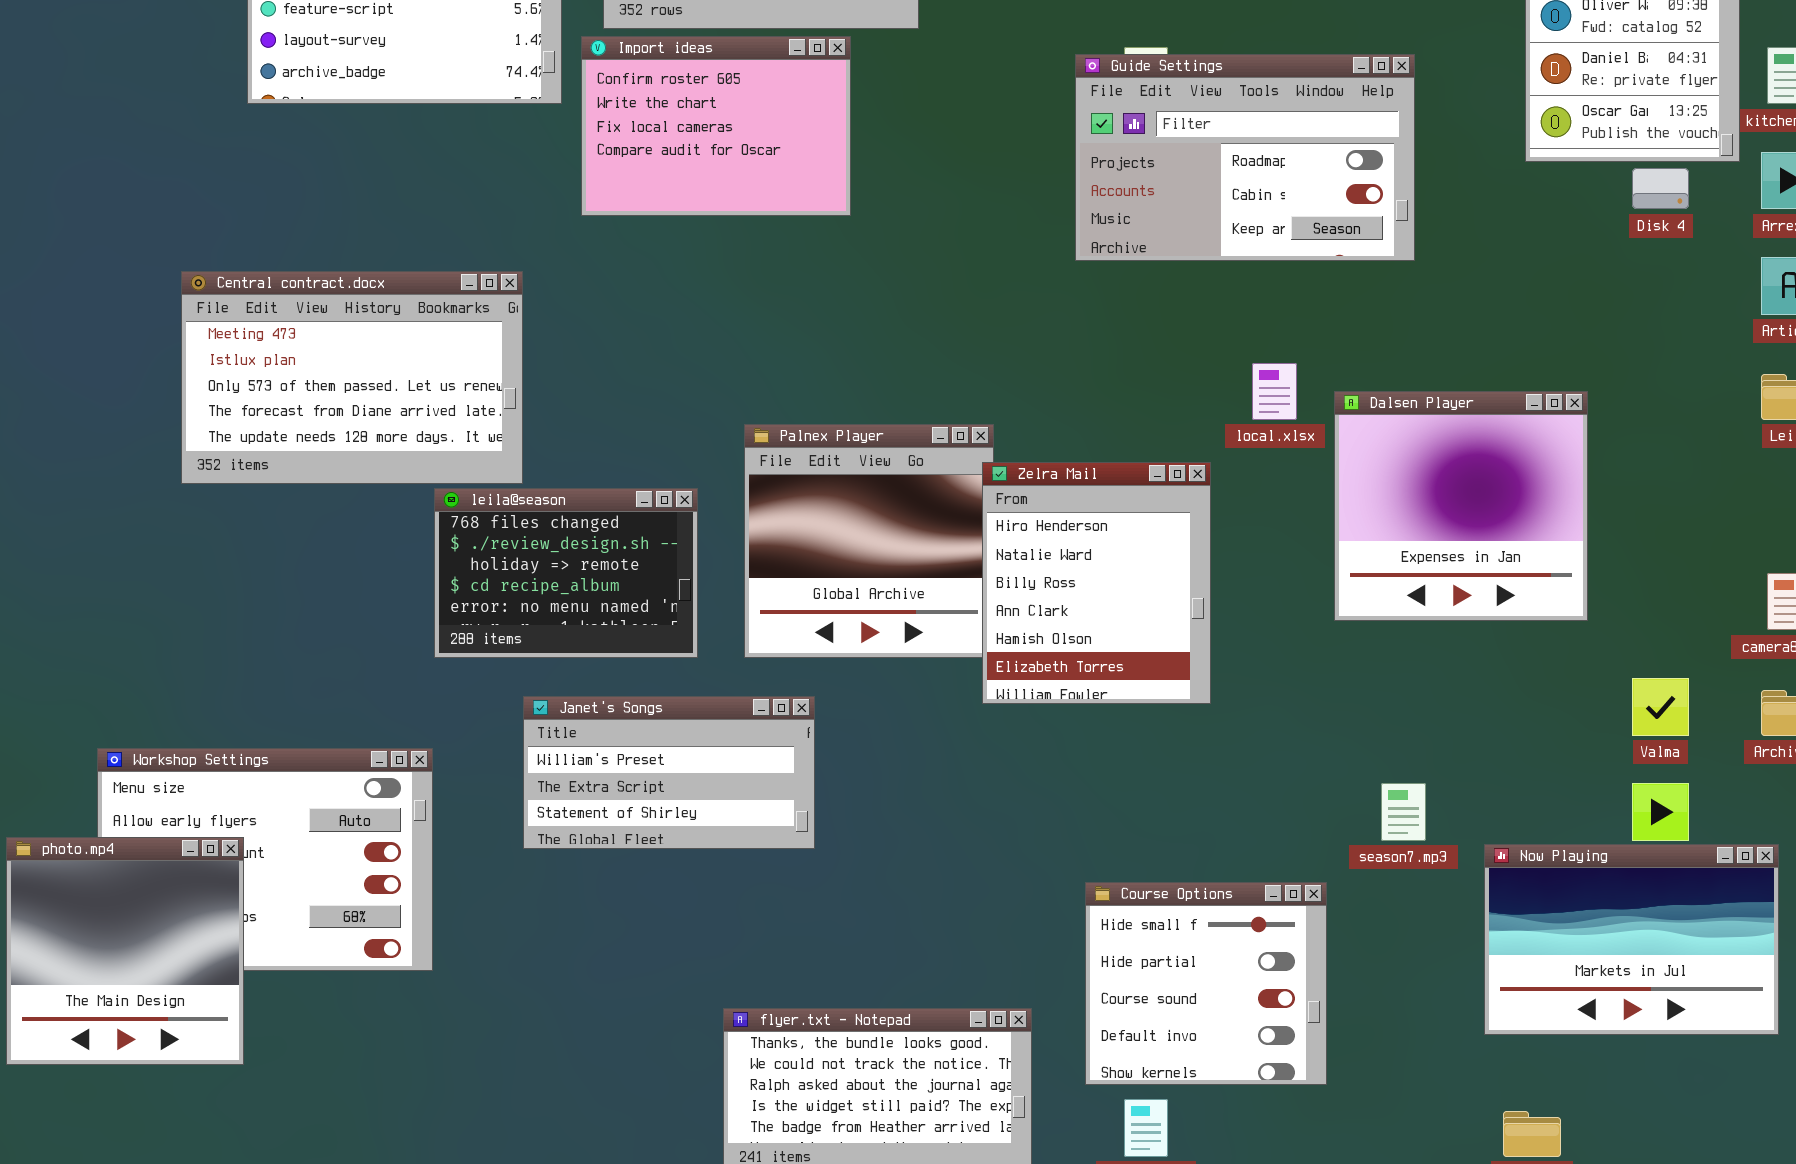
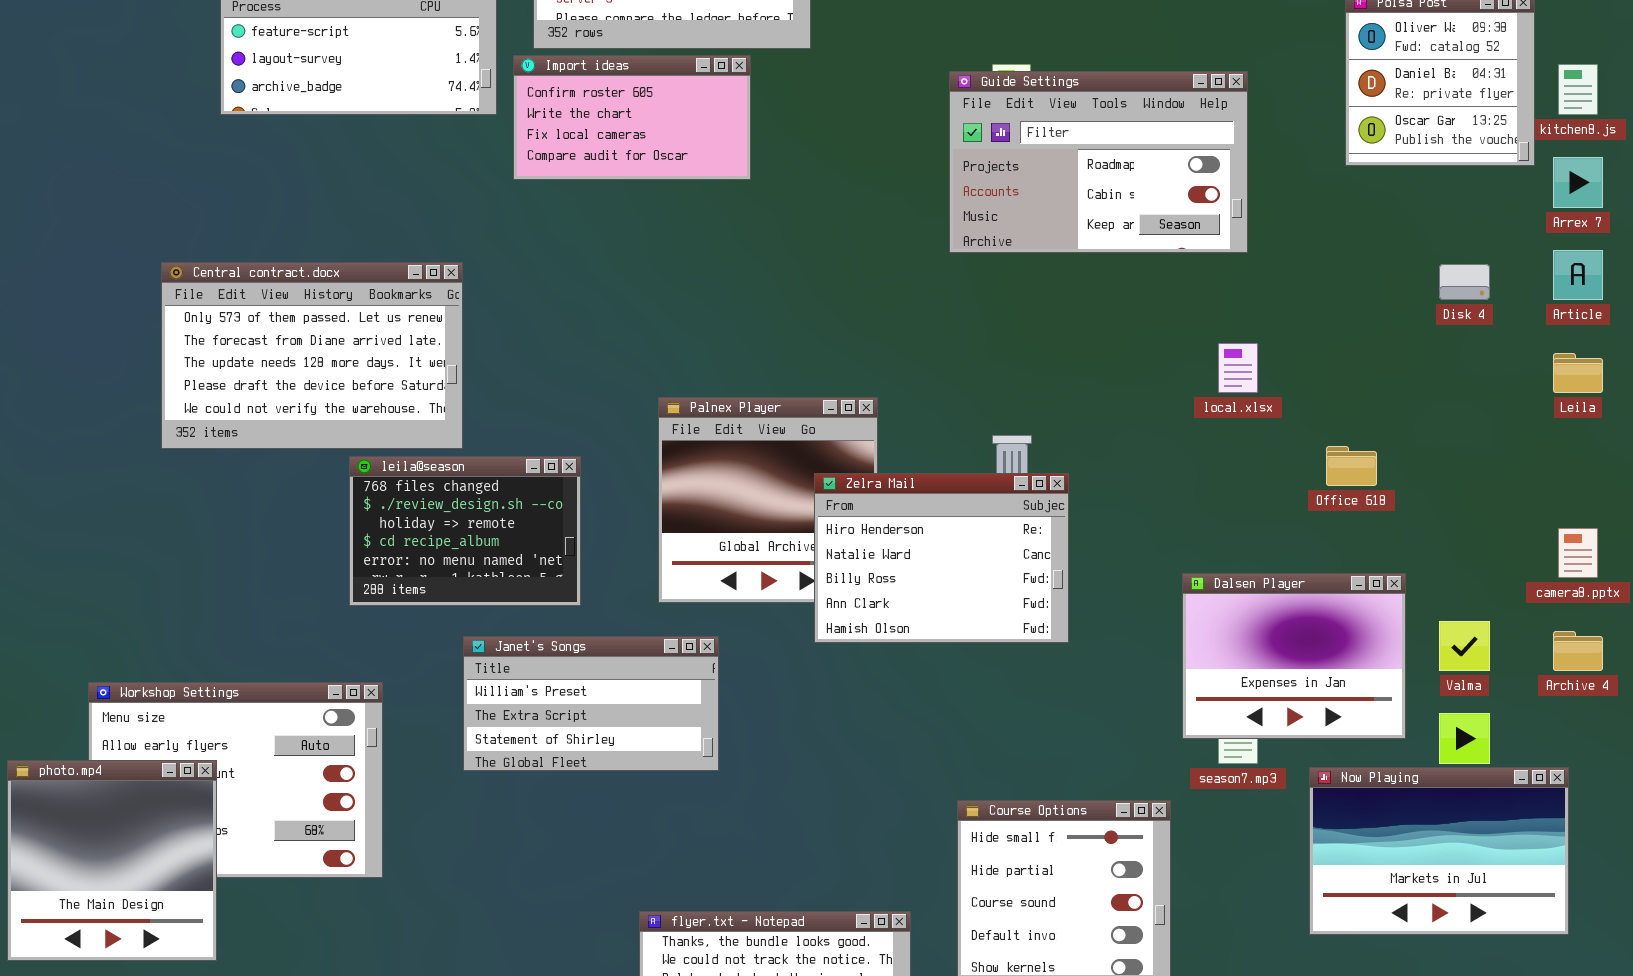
Import ideas: [581,36,851,216] -> [513,55,751,180], resized
Disk 4: [1632,168,1689,209] -> [1439,264,1490,300], moved
Central contract.docx: [181,271,523,484] -> [161,262,463,449], scrolled down 2 rows
local.xlsx: [1252,363,1297,420] -> [1218,343,1258,393], moved
Dalsen Player: [1334,391,1588,621] -> [1182,573,1406,739], moved, resized
Zelra Mail: [982,462,1211,704] -> [814,473,1069,643], resized
leila@season: [434,488,698,658] -> [349,456,581,606], moved

